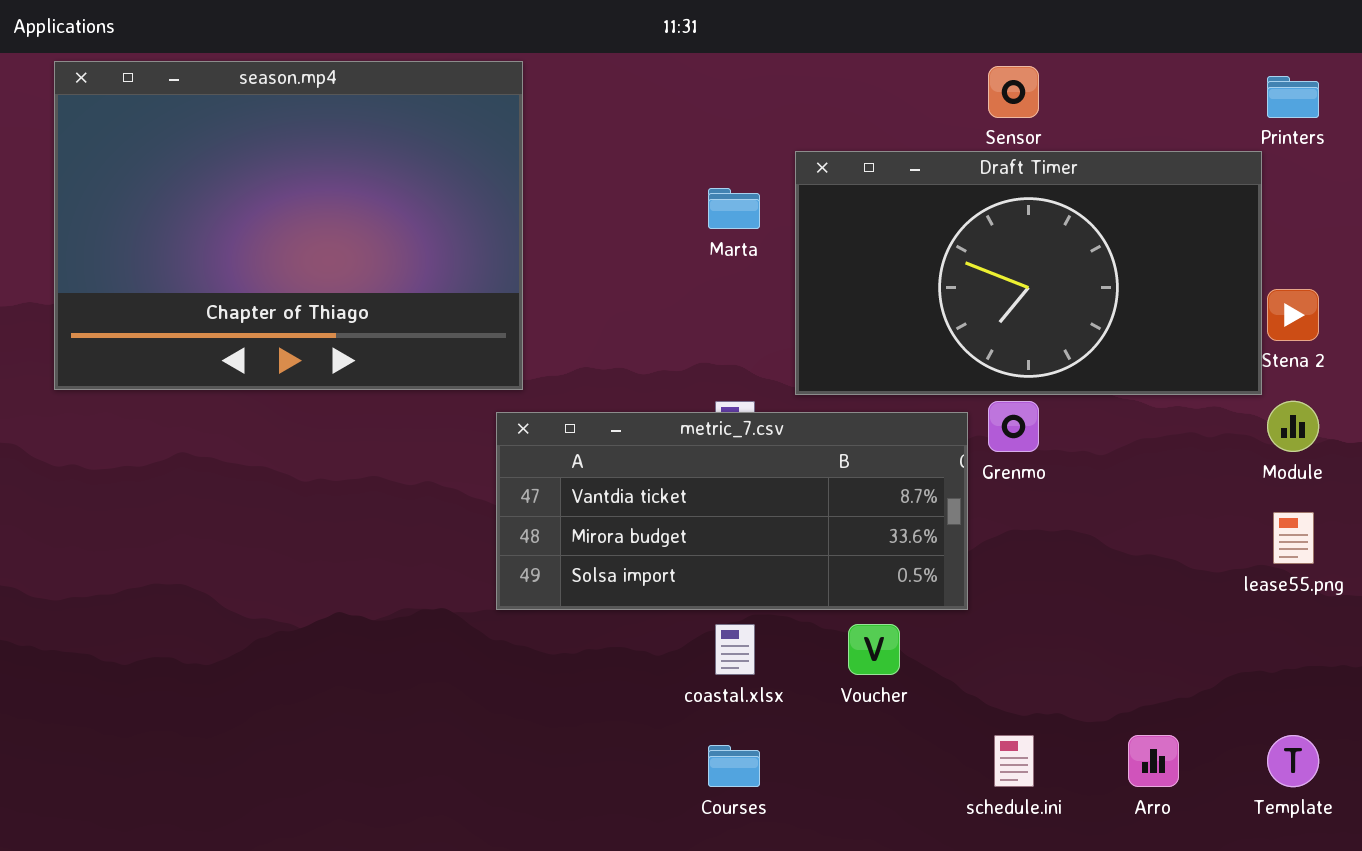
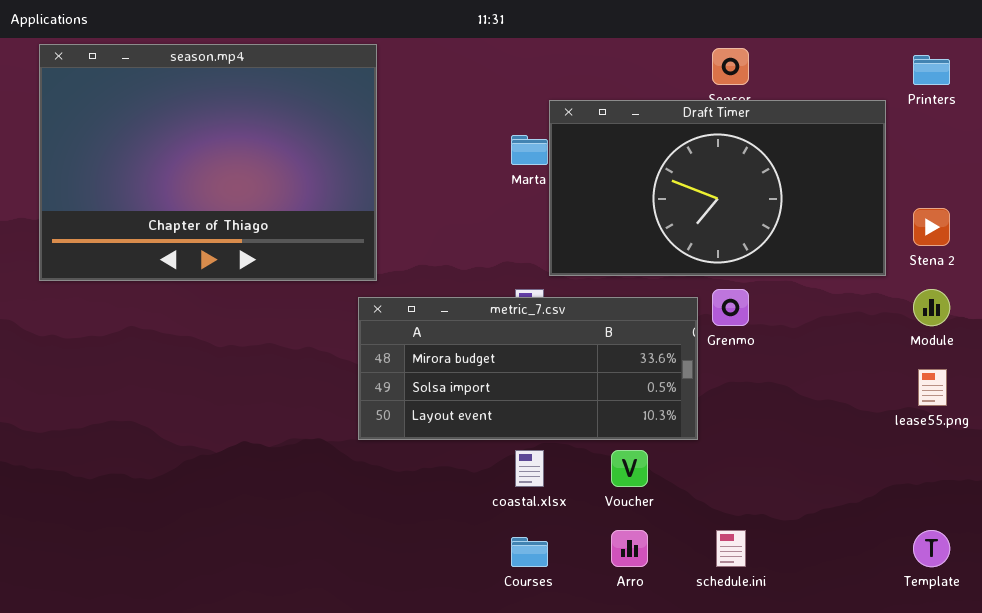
Draft Timer: [795,151,1262,395] -> [549,100,886,276], moved
metric_7.csv: [496,412,968,610] -> [358,297,698,440], scrolled down 1 row
Arro: [1128,735,1179,787] -> [611,530,648,567], moved

